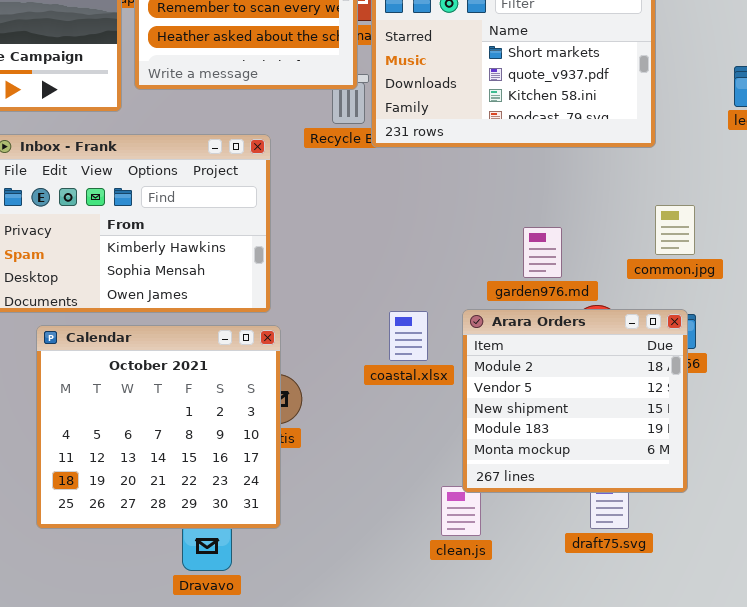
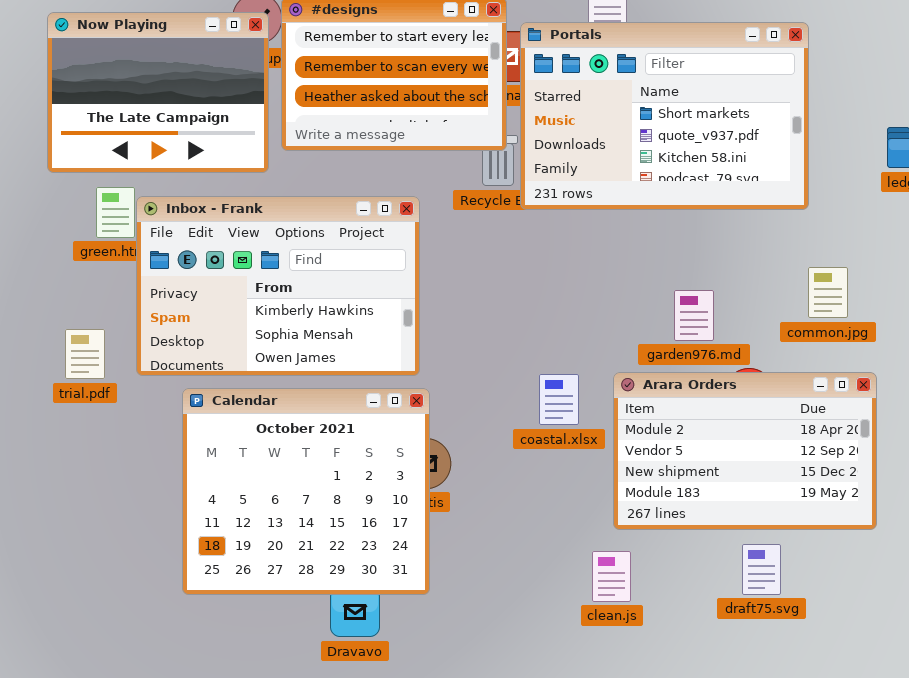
Arara Orders: [462,309,688,493] -> [613,372,877,530], resized

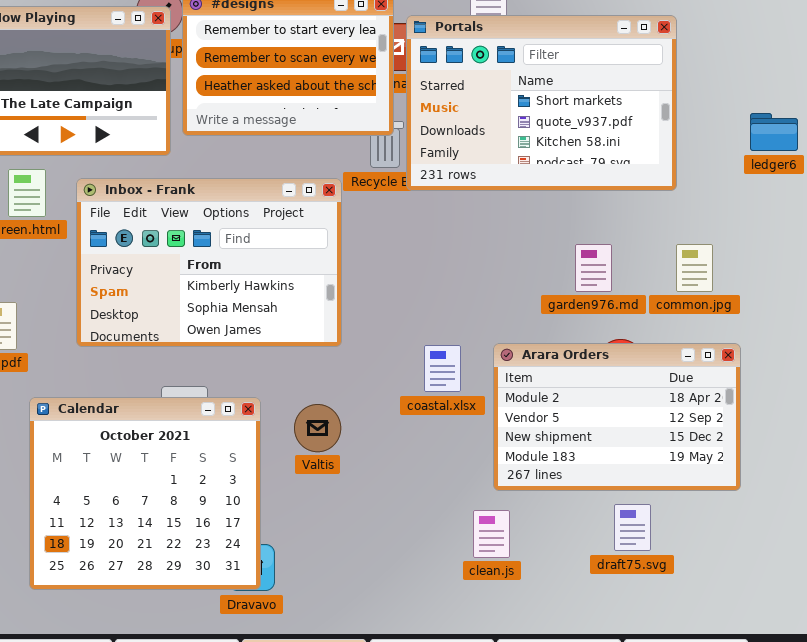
Inbox - Frank: [136,196,420,376] -> [76,178,342,347], moved
garden976.md: [674,290,714,341] -> [575,244,612,292], moved
Calendar: [182,388,430,595] -> [29,397,261,590], moved

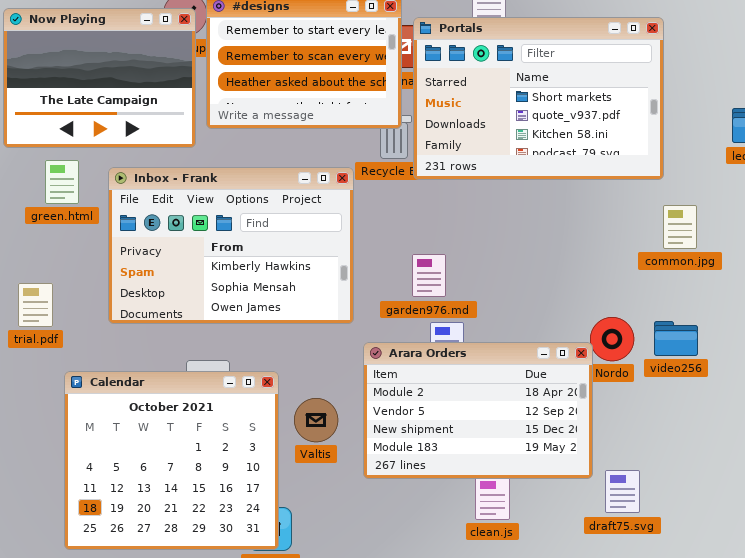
garden976.md: [575,244,612,292] -> [412,254,446,297], moved
common.jpg: [676,244,713,292] -> [663,205,697,249], moved
Arara Orders: [493,343,741,491] -> [363,342,593,479], moved
Valtis: [294,404,341,452] -> [294,398,338,442], moved

